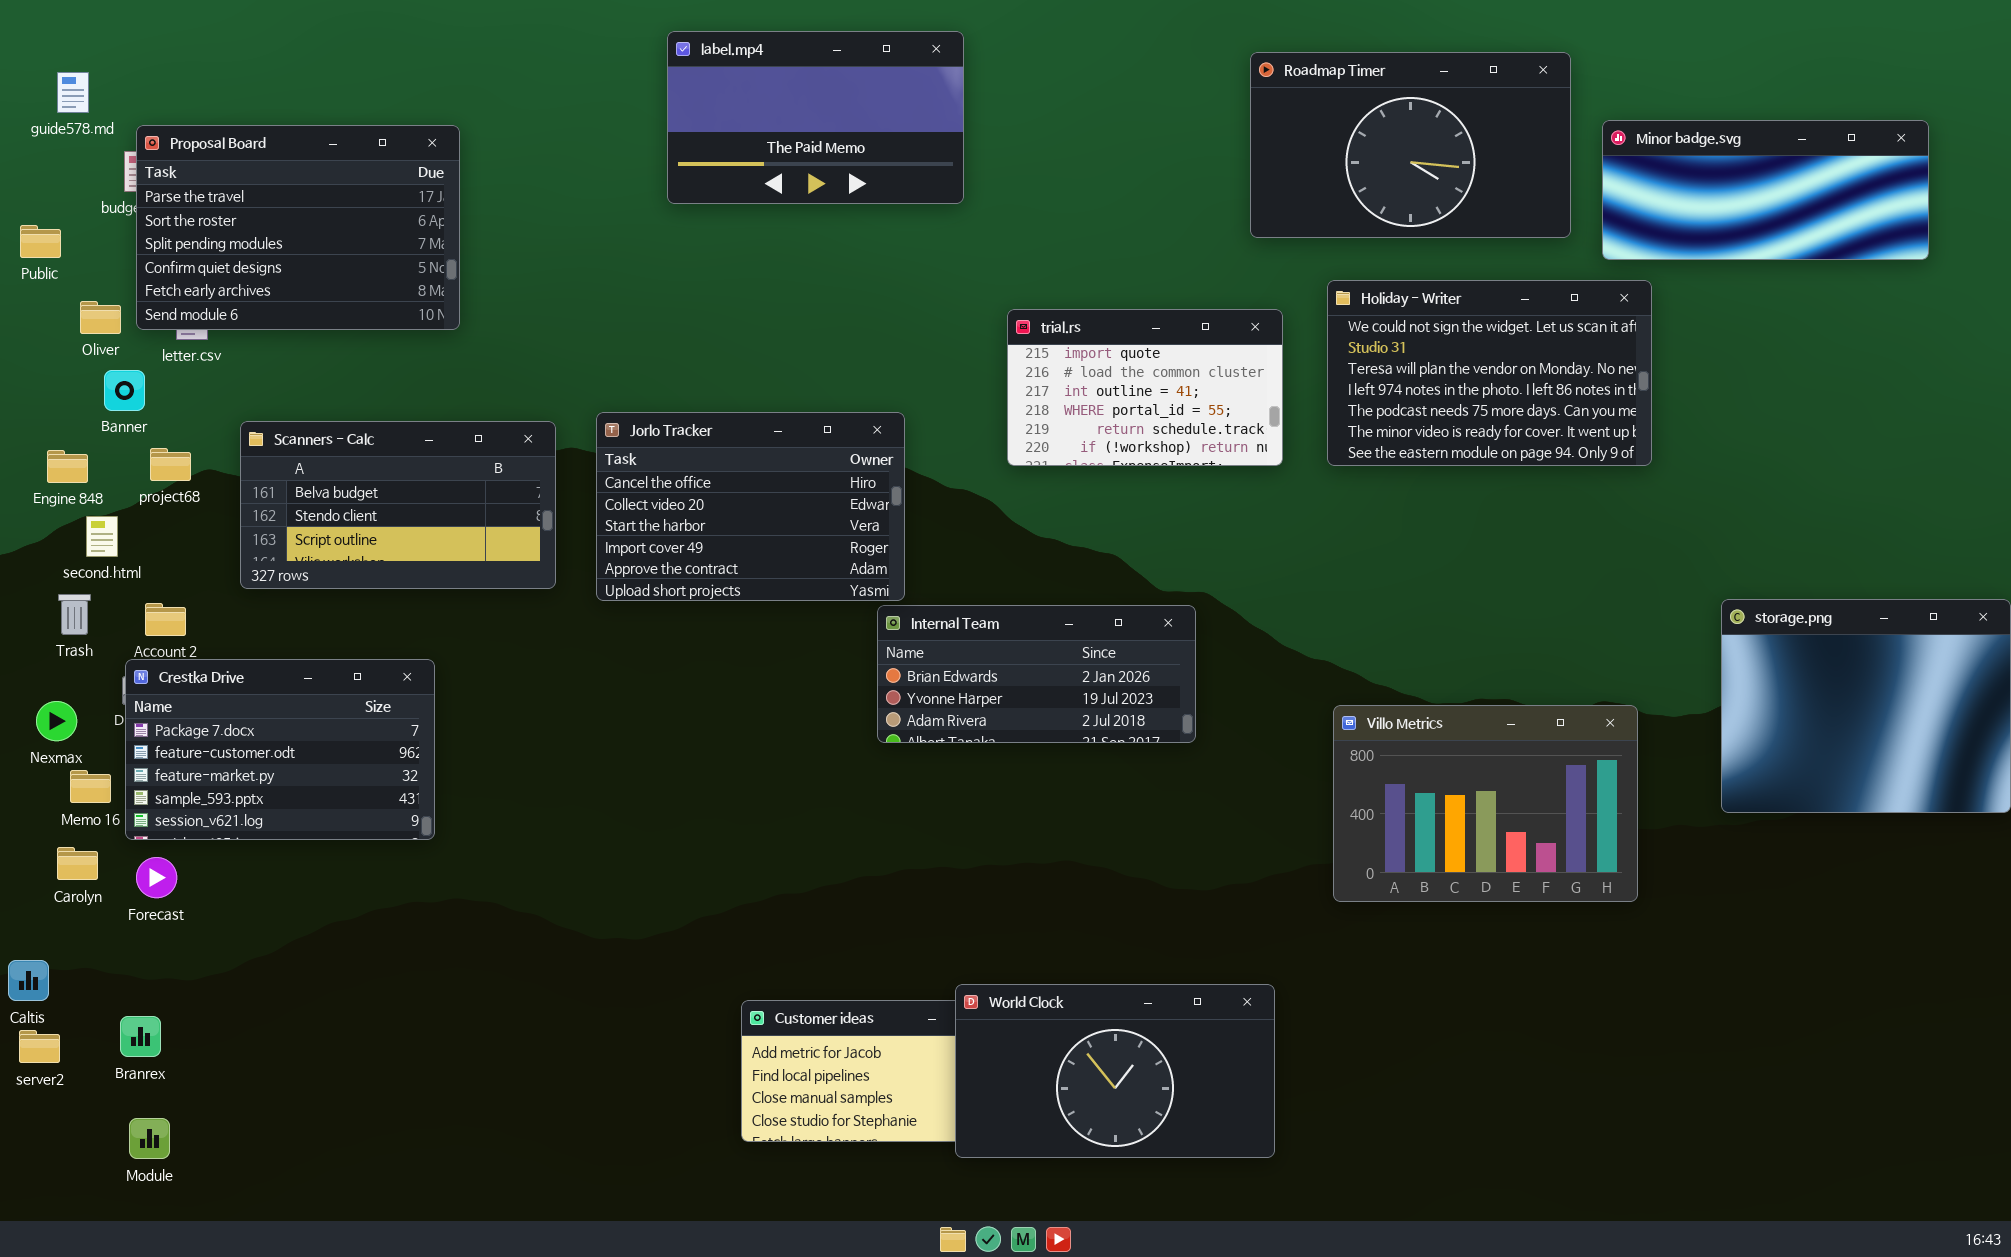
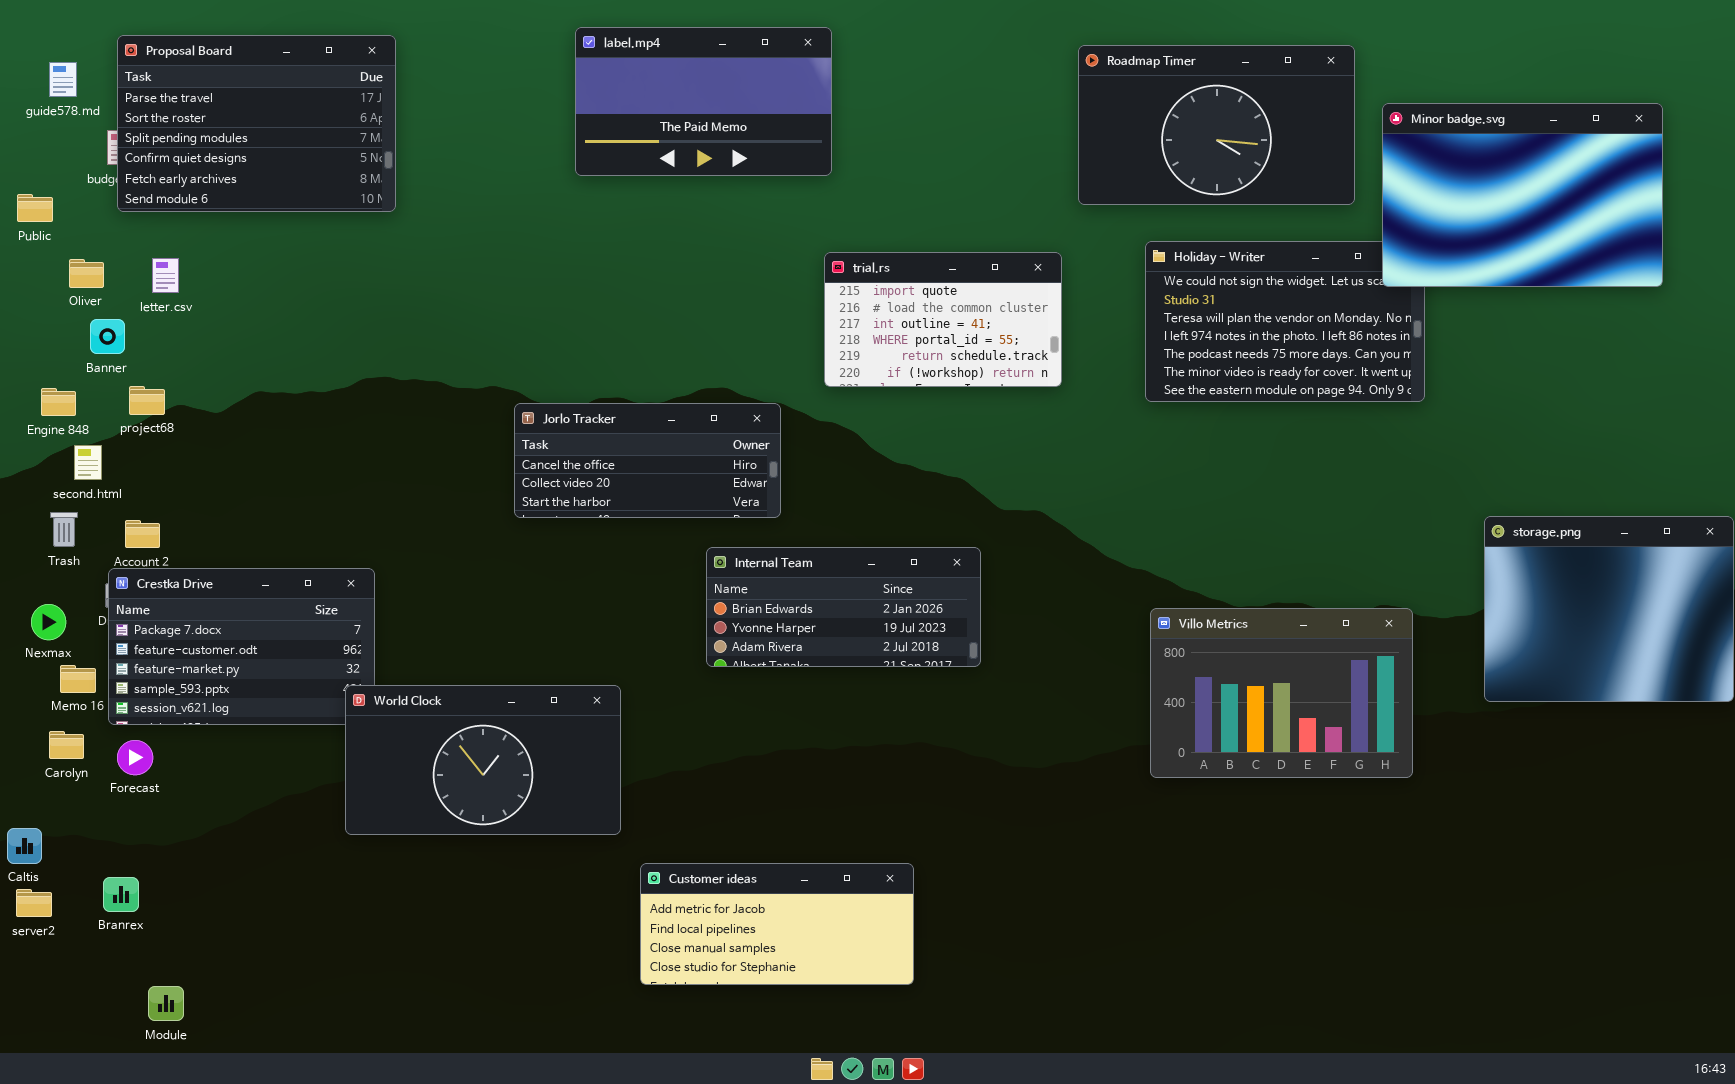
Minor badge.svg: [1602,120,1929,260] -> [1382,103,1663,287], resized
Proposal Board: [136,125,460,330] -> [117,35,396,212], moved
trial.rs: [1007,309,1283,466] -> [824,252,1062,387], moved
Jorlo Tracker: [596,412,905,601] -> [514,403,781,518], resized
Scanners - Calc: [240,421,556,589] -> none, closed
Internal Team: [877,605,1196,743] -> [706,547,981,667], moved
World Clock: [955,984,1275,1158] -> [345,685,621,835], moved
Module: [129,1118,170,1159] -> [148,986,184,1021], moved

